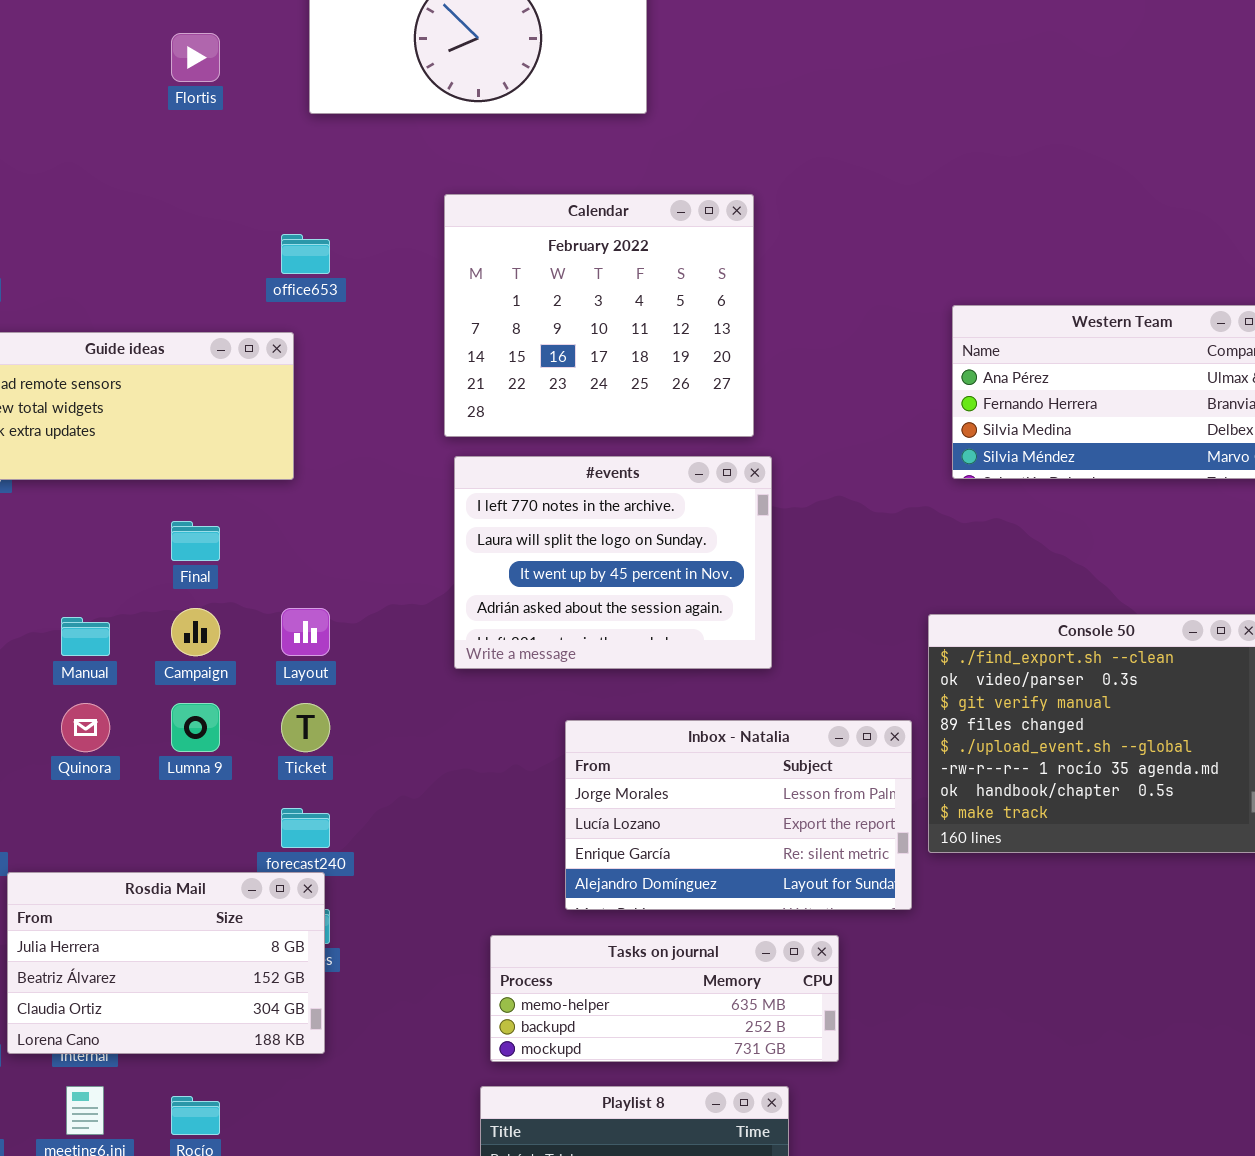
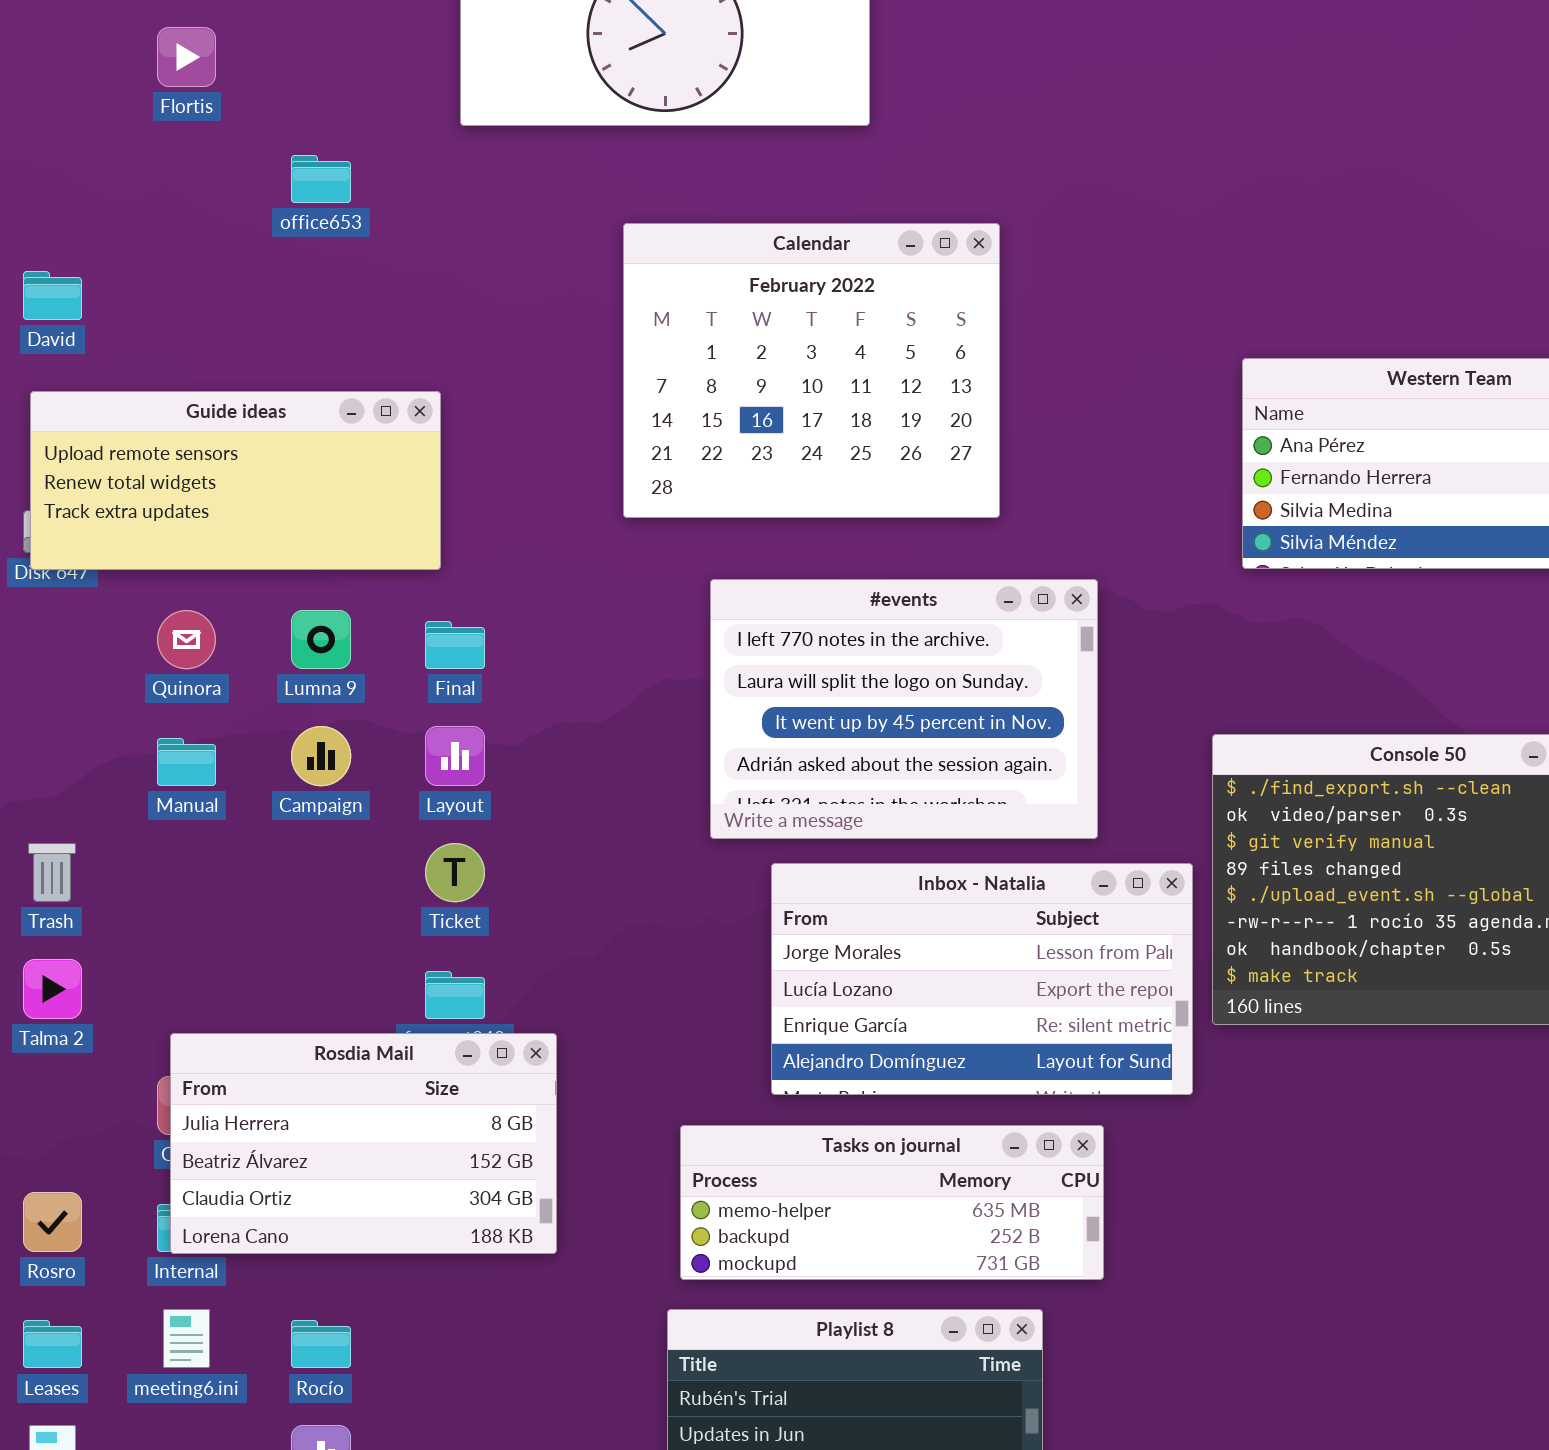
Flortis: [171,33,220,82] -> [157,27,216,87], moved
office653: [281,234,330,274] -> [291,155,351,203], moved
#events: [454,456,772,669] -> [710,579,1098,839], moved
Final: [171,521,220,561] -> [425,621,485,669], moved
Quinora: [61,703,110,752] -> [157,610,216,669], moved
Lumna 9: [171,703,220,752] -> [291,610,351,669], moved
Rosdia Mail: [7,872,325,1054] -> [170,1033,557,1254], moved

